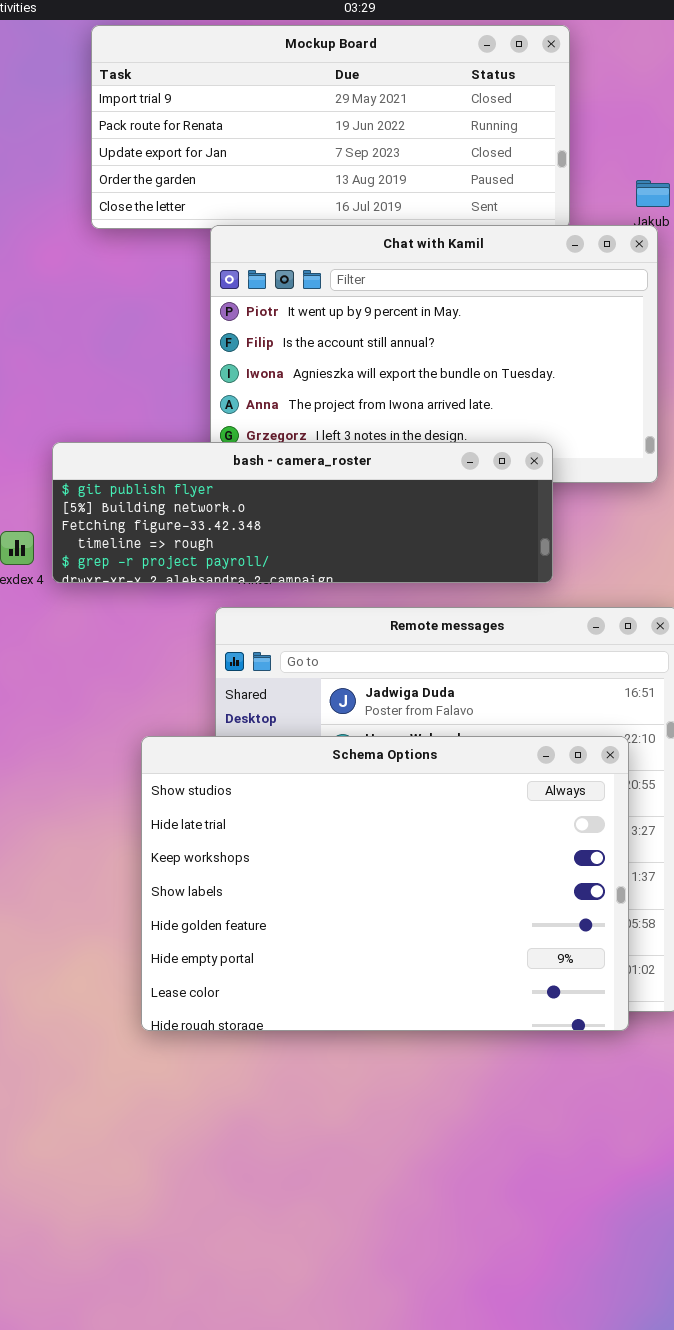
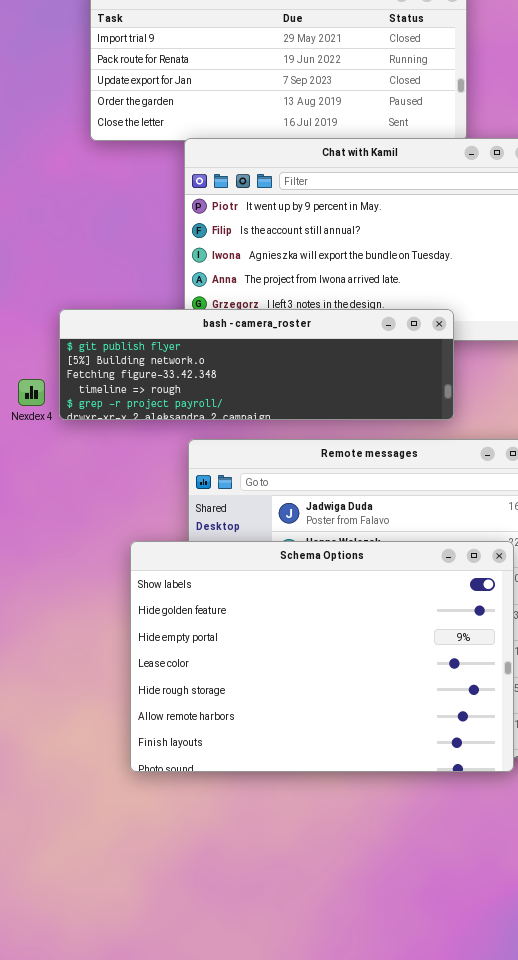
Schema Options: [141,736,629,1031] -> [130,541,514,772], scrolled down 3 rows

